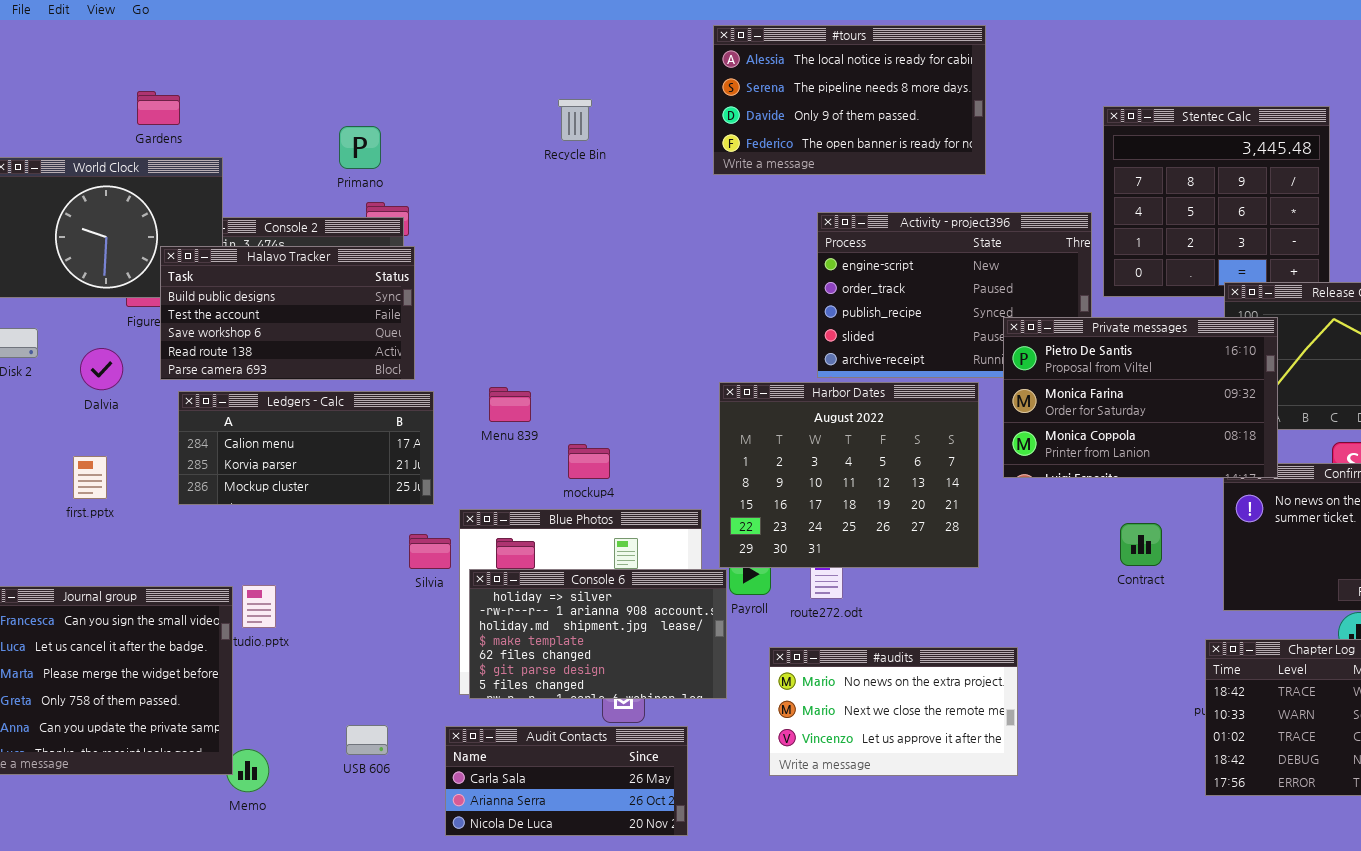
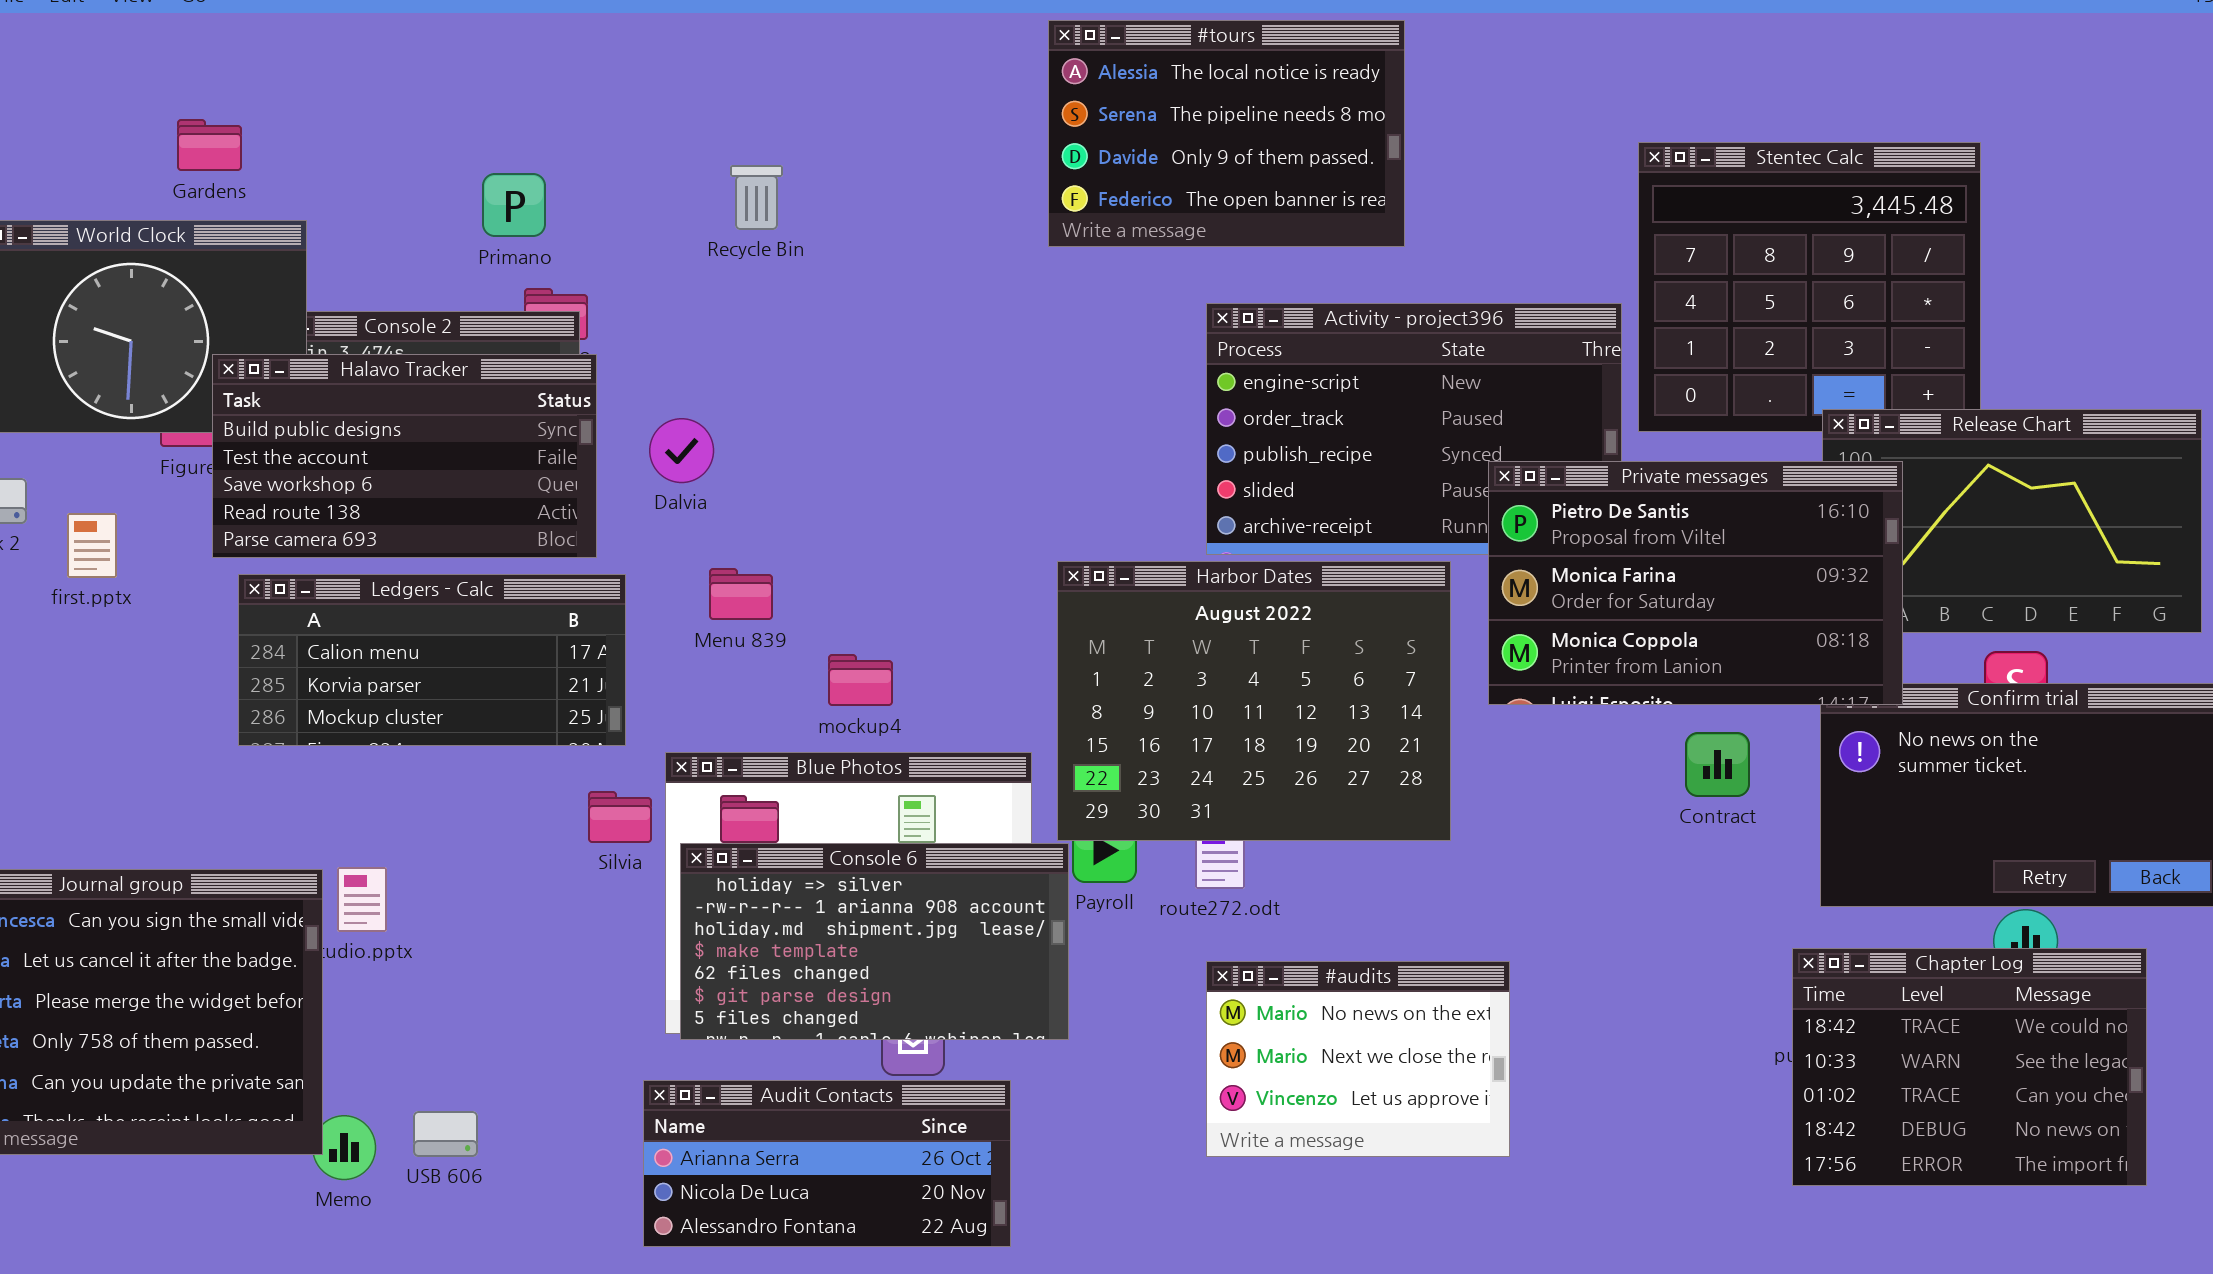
#tours: [713,25,986,175] -> [1048,20,1405,247], resized
Recycle Bin: [558,99,592,141] -> [730,165,783,230], moved
Dalvia: [80,348,123,390] -> [649,418,714,483], moved
first.pptx: [73,456,107,499] -> [67,513,117,578], moved
Contract: [1120,523,1162,566] -> [1685,732,1750,797], moved
#audits: [769,647,1018,776] -> [1206,961,1510,1157], resized
USB 606: [346,725,388,755] -> [413,1111,478,1157], moved
Audit Contacts: [445,726,688,836] -> [643,1080,1011,1247], scrolled down 1 row

